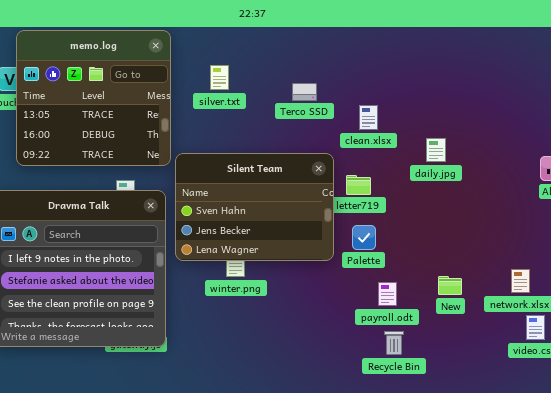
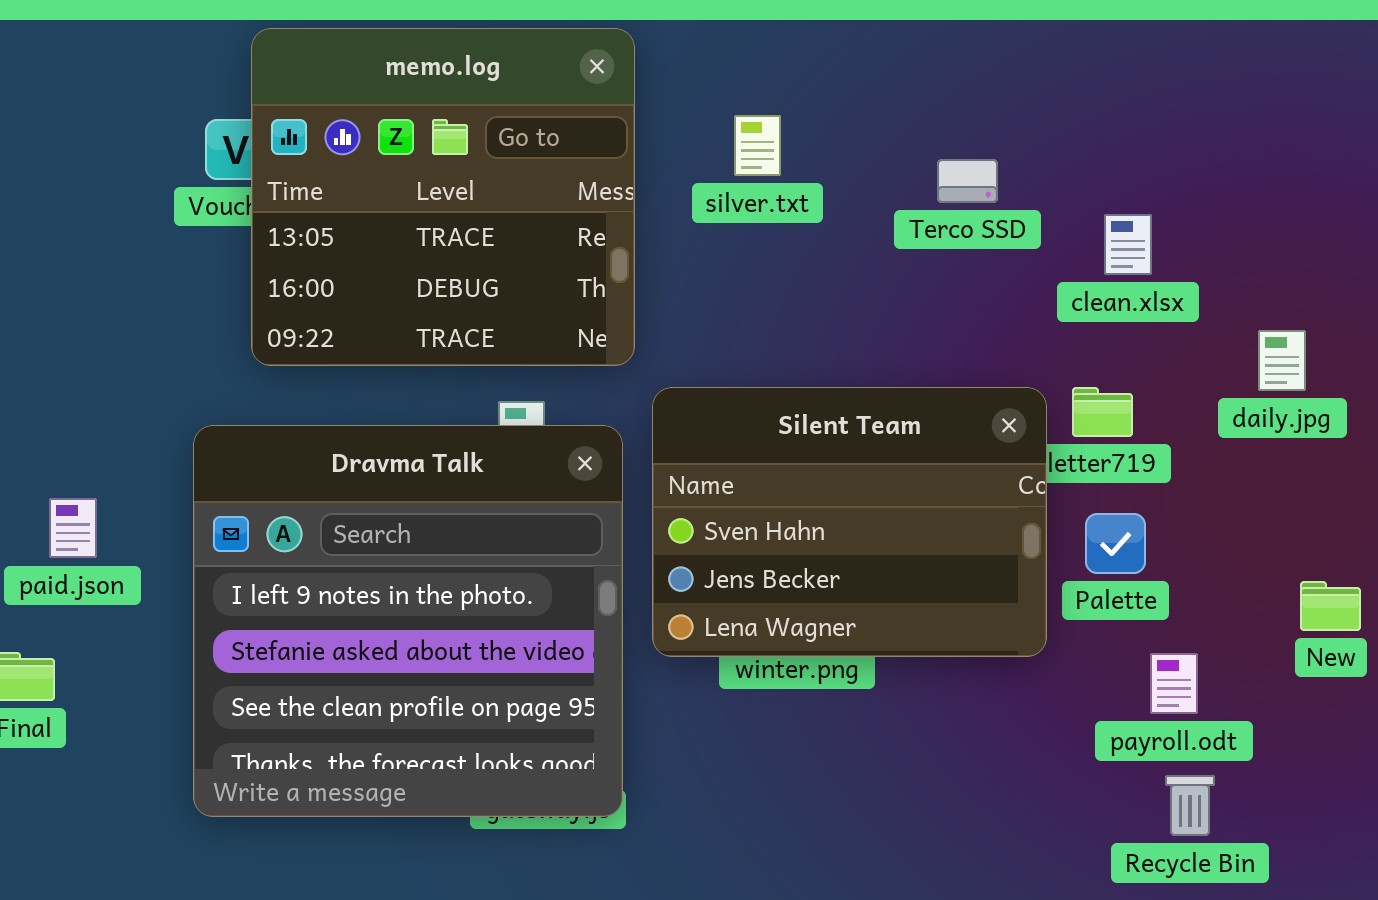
daily.jpg: [426,138,446,162] -> [1258,330,1306,391], moved
Silent Team: [175,153,334,261] -> [652,387,1047,657], moved
New: [438,276,462,295] -> [1300,581,1361,631], moved

